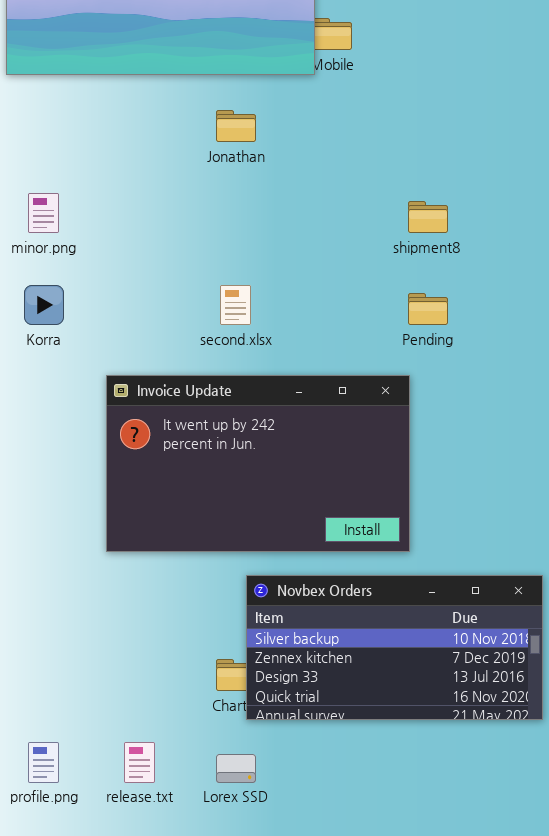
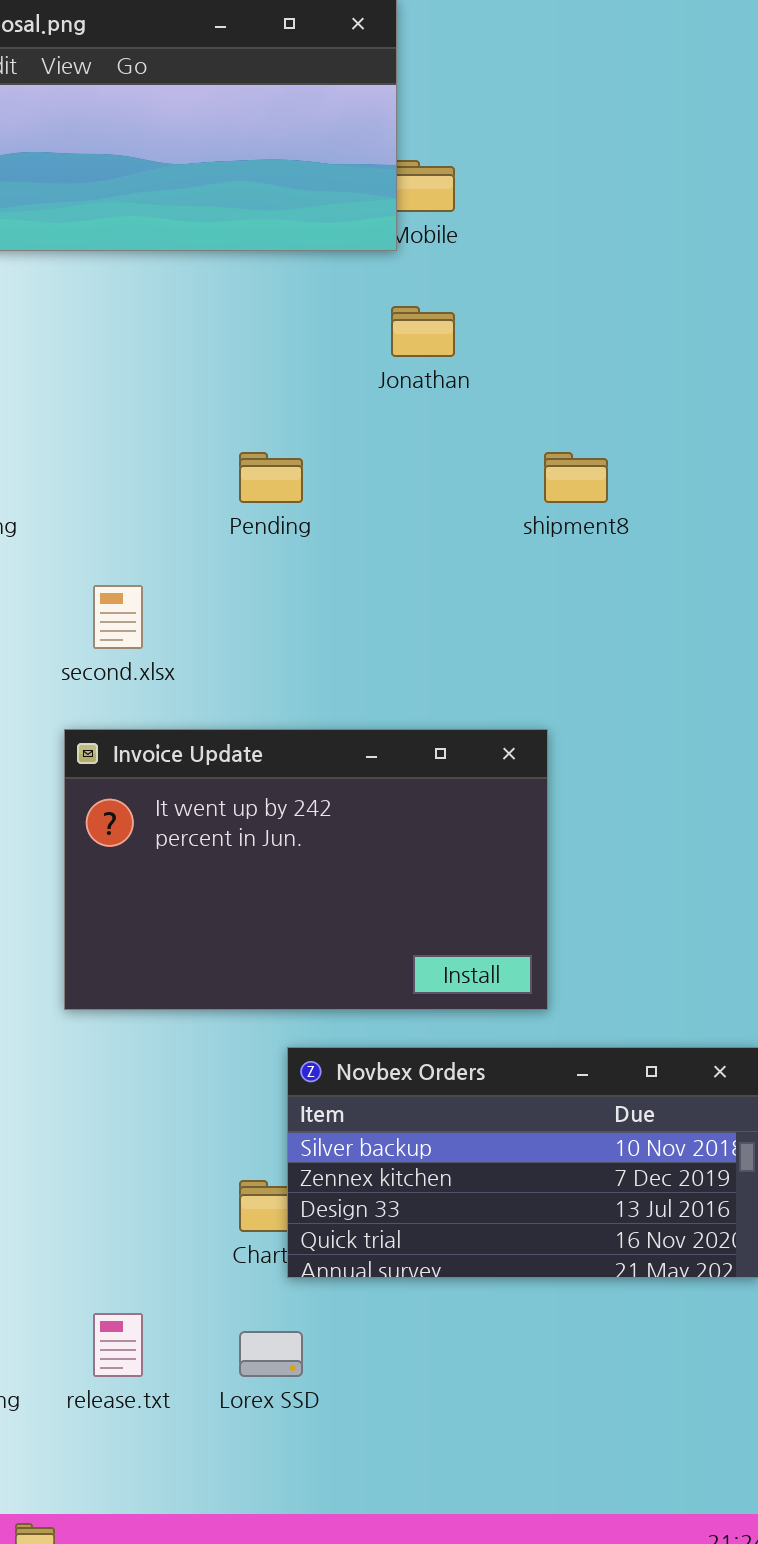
Jonathan: [216,110,256,142] -> [391,306,455,357], moved
second.xlsx: [220,285,251,325] -> [93,585,143,649], moved
Pending: [408,293,448,325] -> [239,452,303,503], moved

